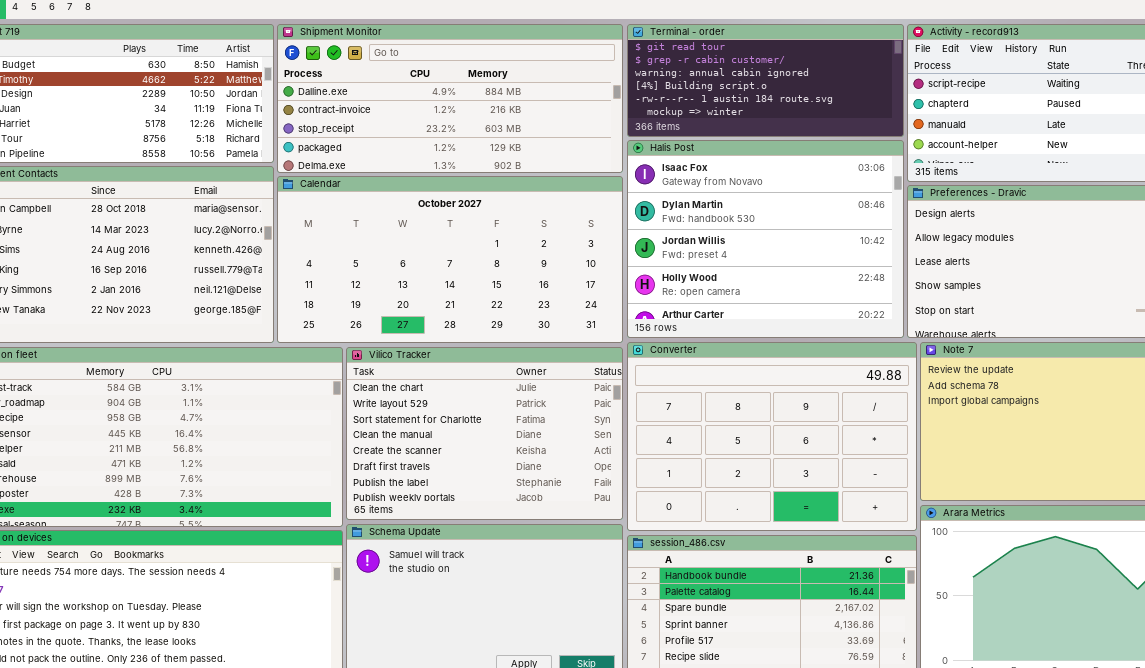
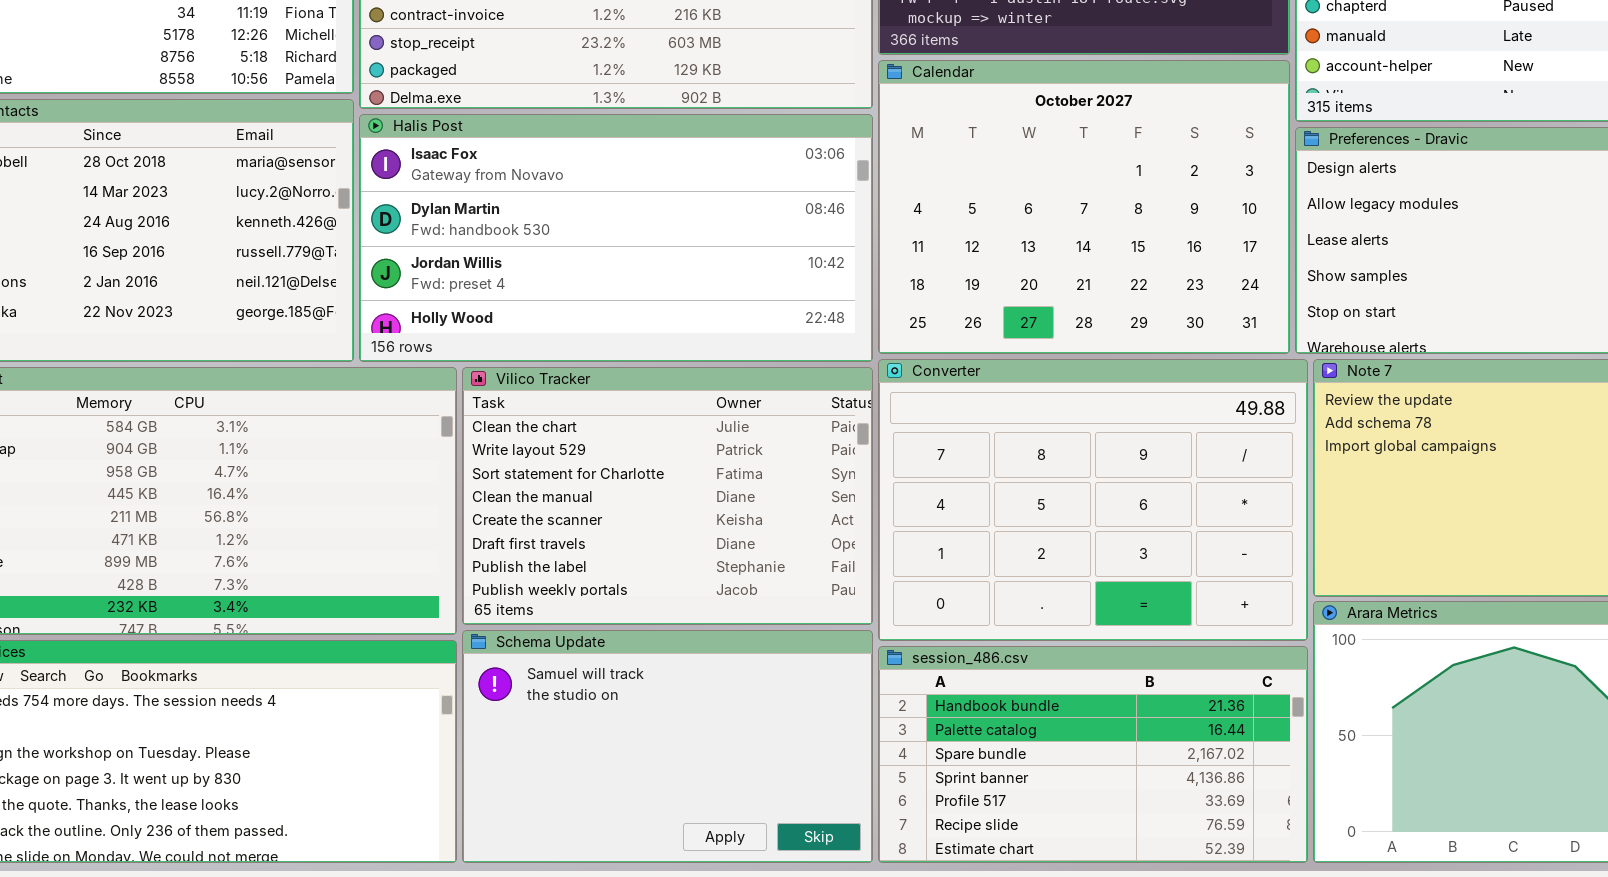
Halis Post: [627,140,904,338] -> [359,114,873,362], moved, resized
Calendar: [277,176,623,343] -> [878,60,1290,354], moved, resized

